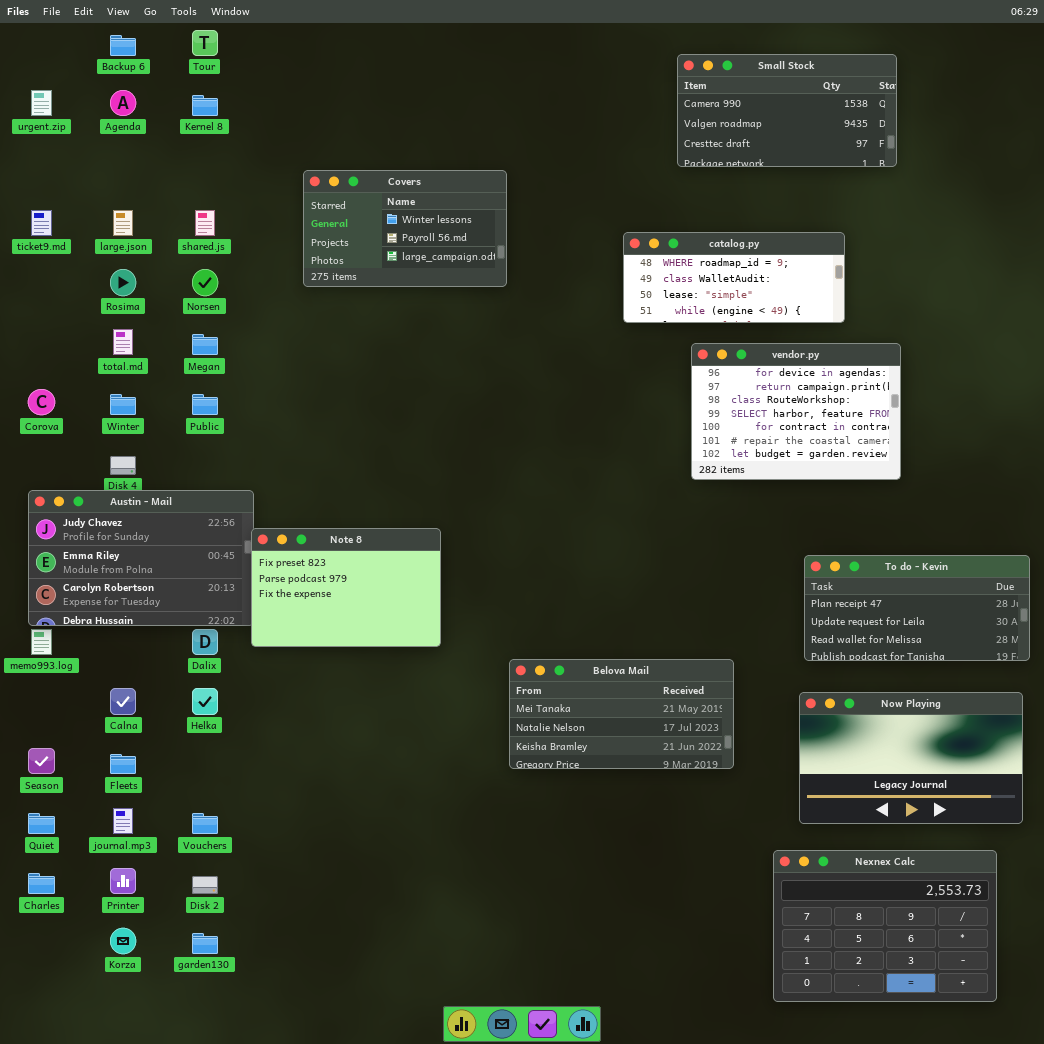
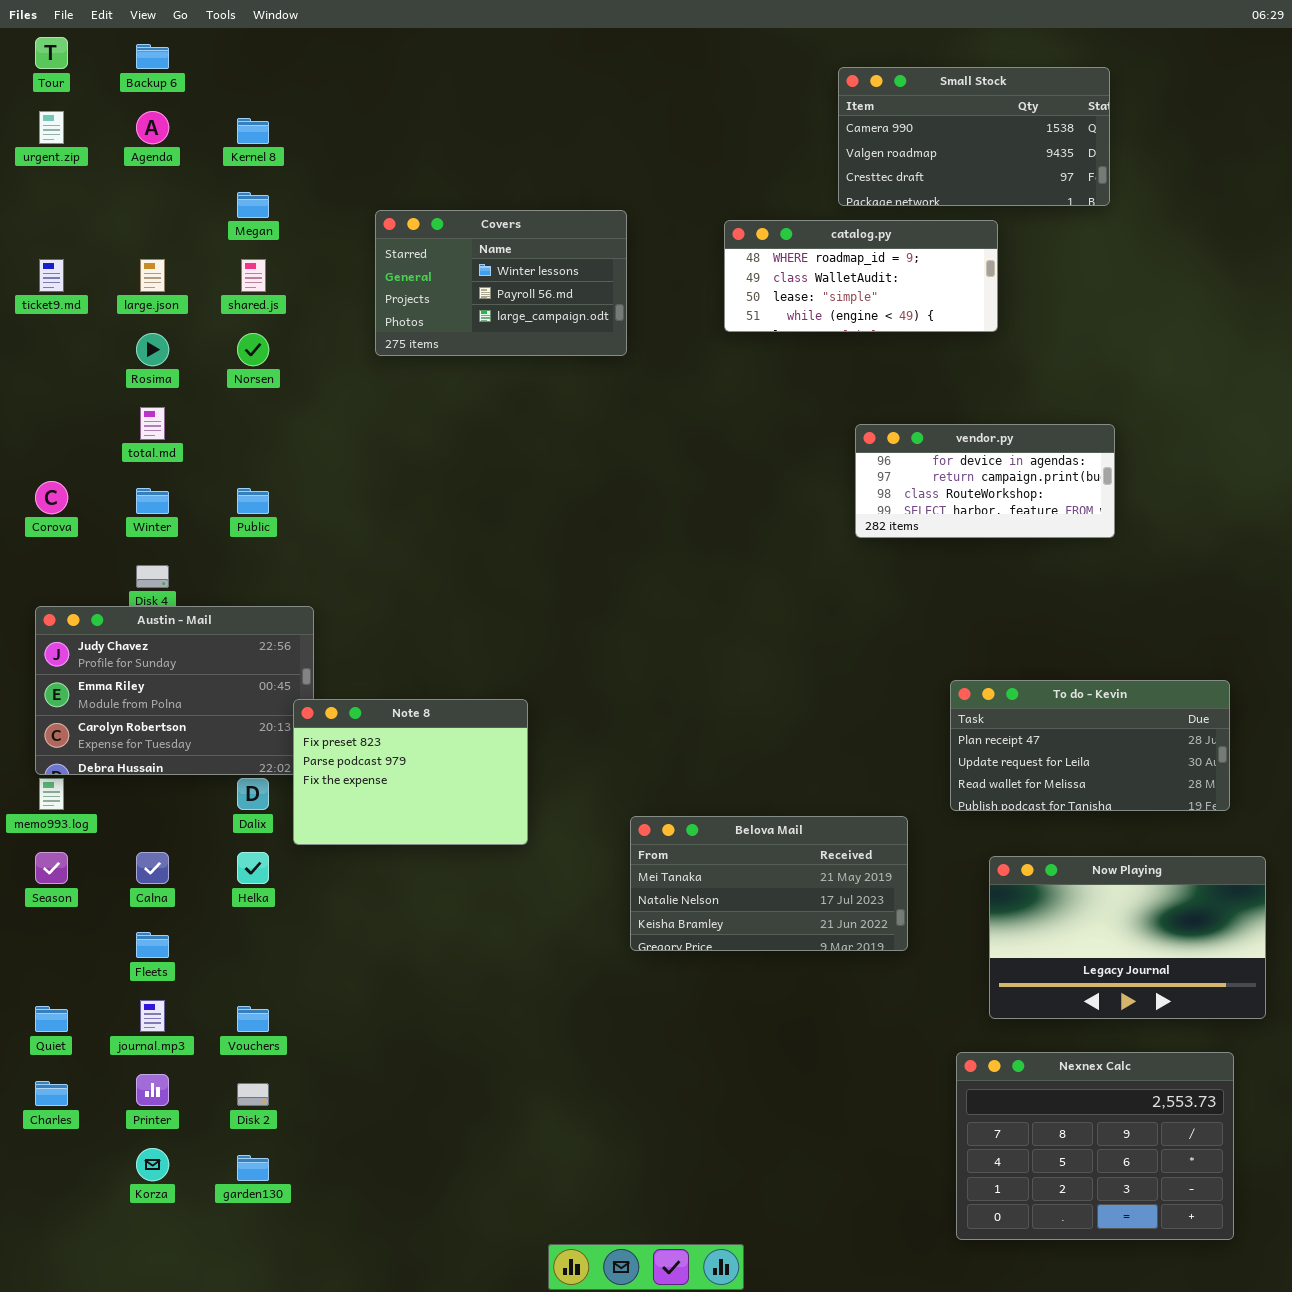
Tour: [192,30,218,56] -> [35,37,68,69], moved
catalog.py: [623,232,845,323] -> [724,220,998,332], moved
Megan: [192,334,218,355] -> [237,192,269,218], moved
vendor.py: [691,343,901,480] -> [855,424,1115,538], resized
Note 8: [251,528,441,647] -> [293,699,528,845], moved
To do - Kevin: [804,555,1030,661] -> [950,680,1230,811], moved
Season: [28,748,55,774] -> [35,852,68,884], moved

